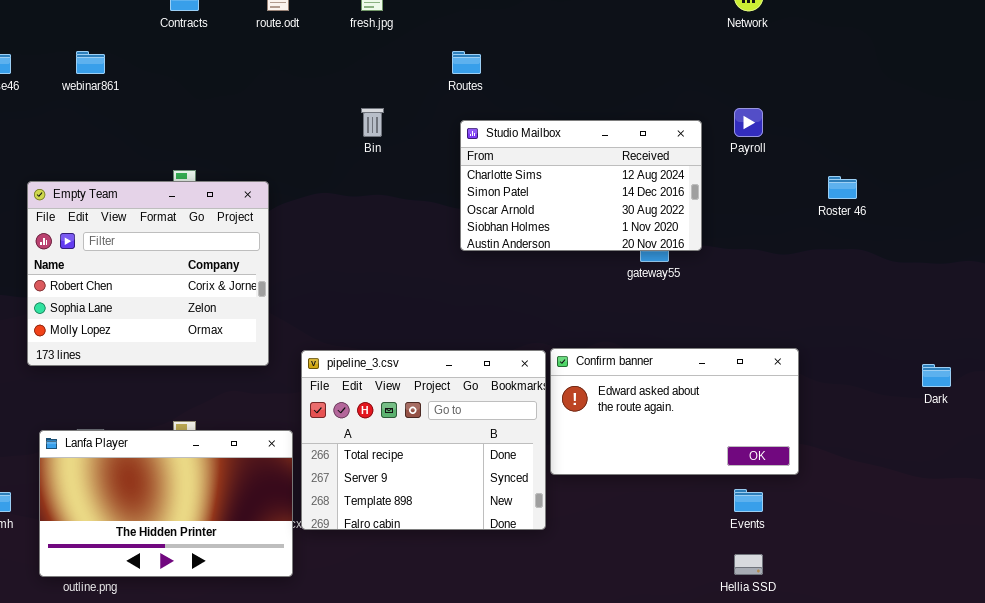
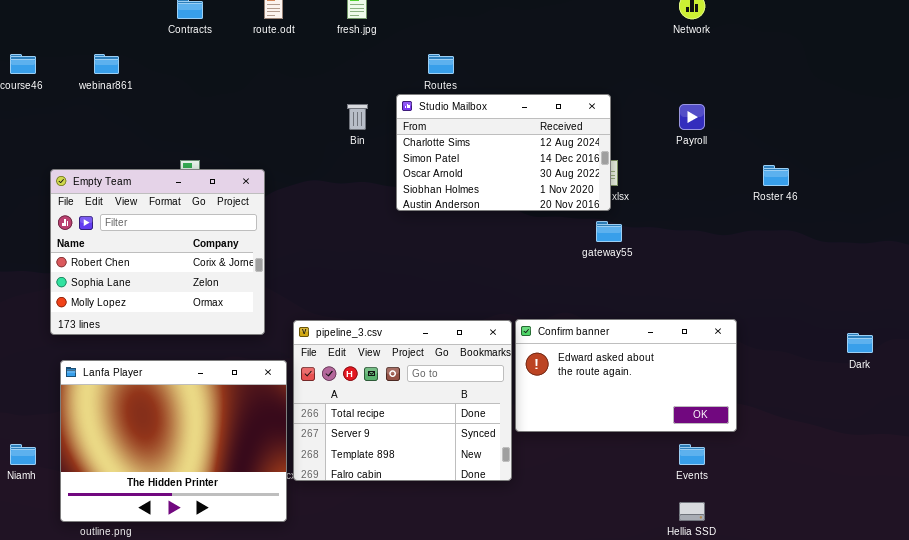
Studio Mailbox: [460,120,702,251] -> [396,94,611,211], moved
Lanfa Player: [39,430,293,577] -> [60,360,287,522], resized

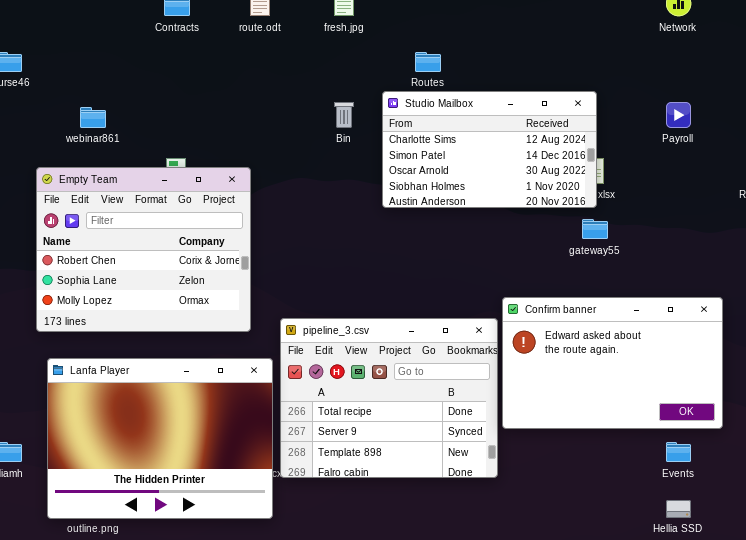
webinar861: [94,54,119,74] -> [80,107,106,128], moved
Confirm banner: [515,319,737,432] -> [502,297,723,429], resized

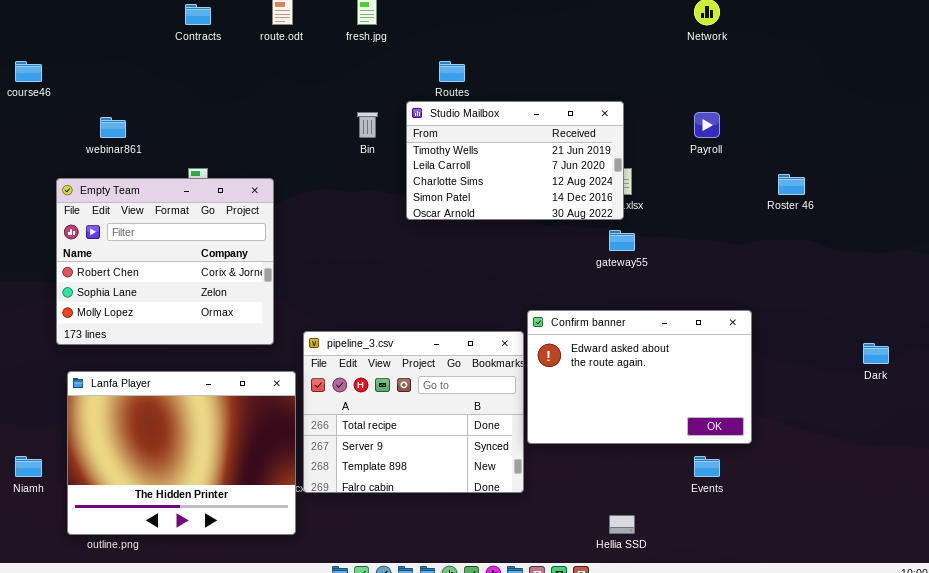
Studio Mailbox: [382,91,597,208] -> [406,101,624,220], scrolled up 2 rows
Hellia SSD: [666,500,691,518] -> [609,515,635,534], moved

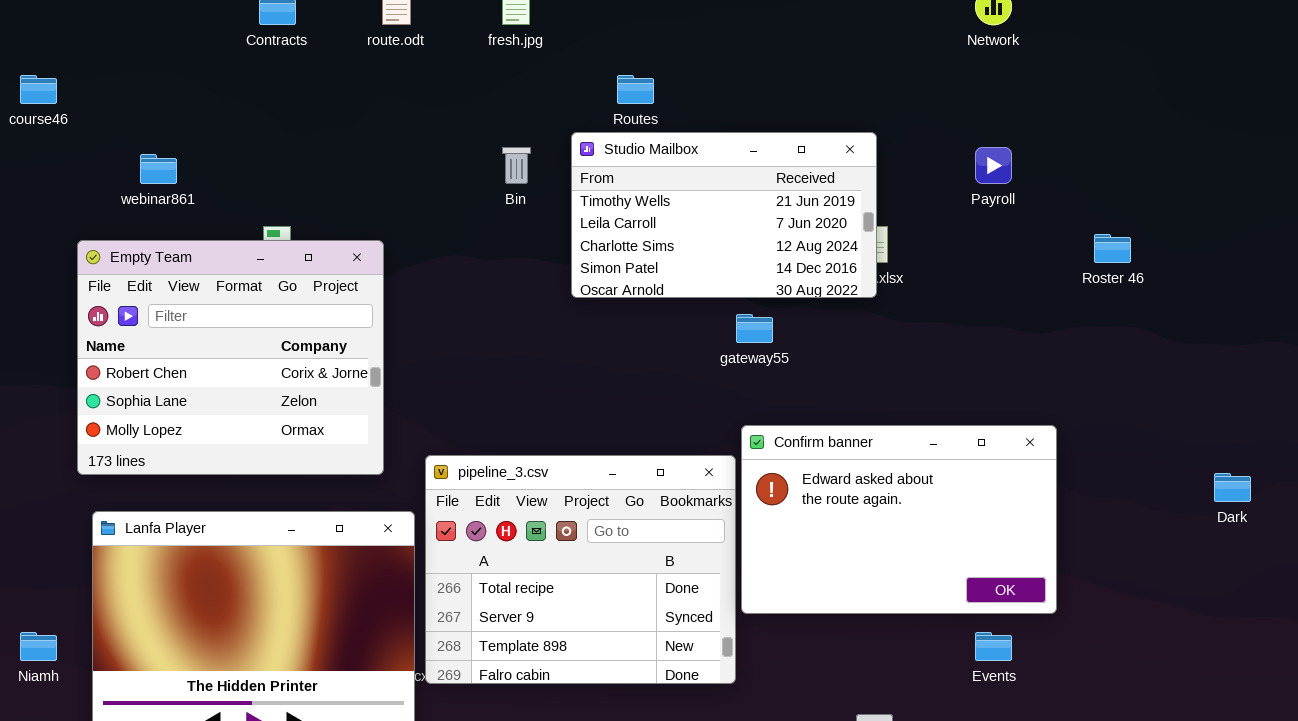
gateway55: [609,230,635,251] -> [736,314,773,343], moved

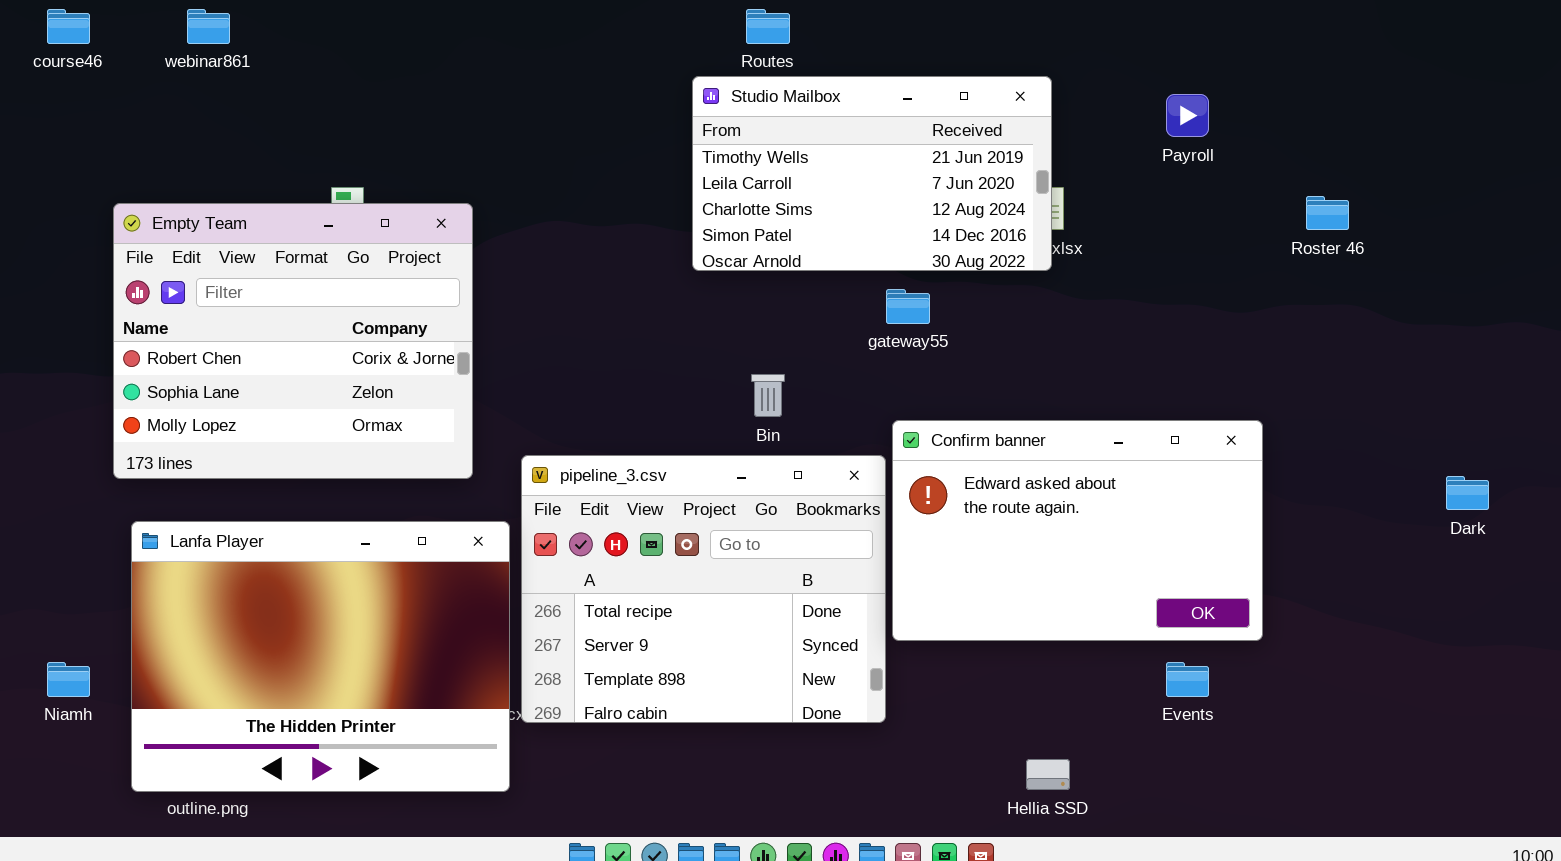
Bin: [502,147,531,184] -> [751,374,785,417], moved
webinar861: [140,154,177,184] -> [187,9,230,44], moved

